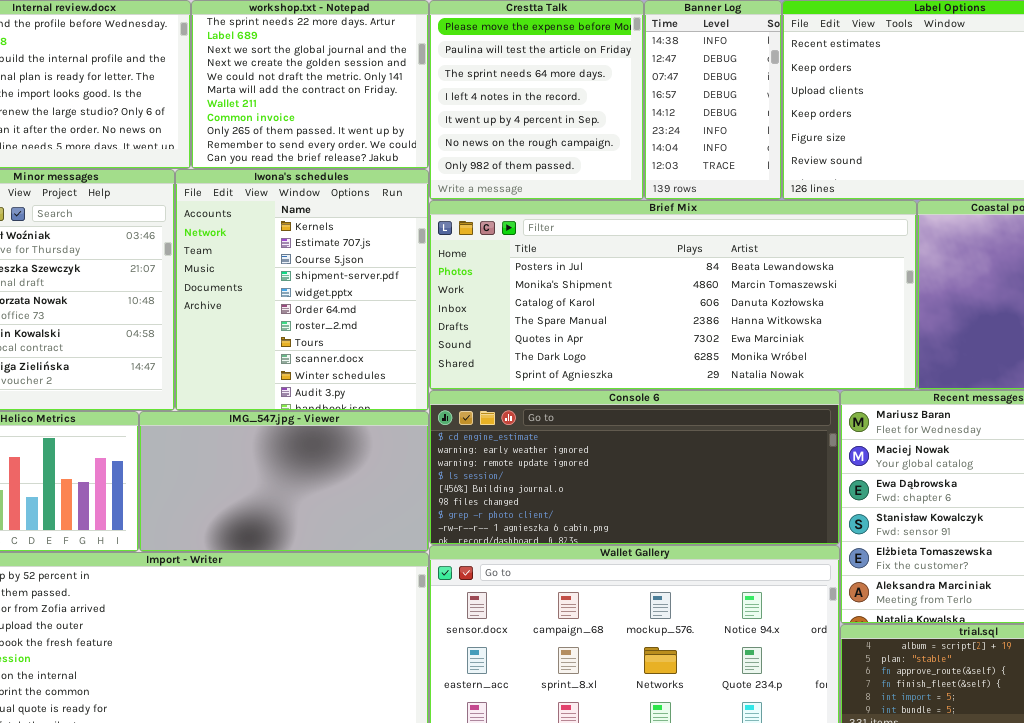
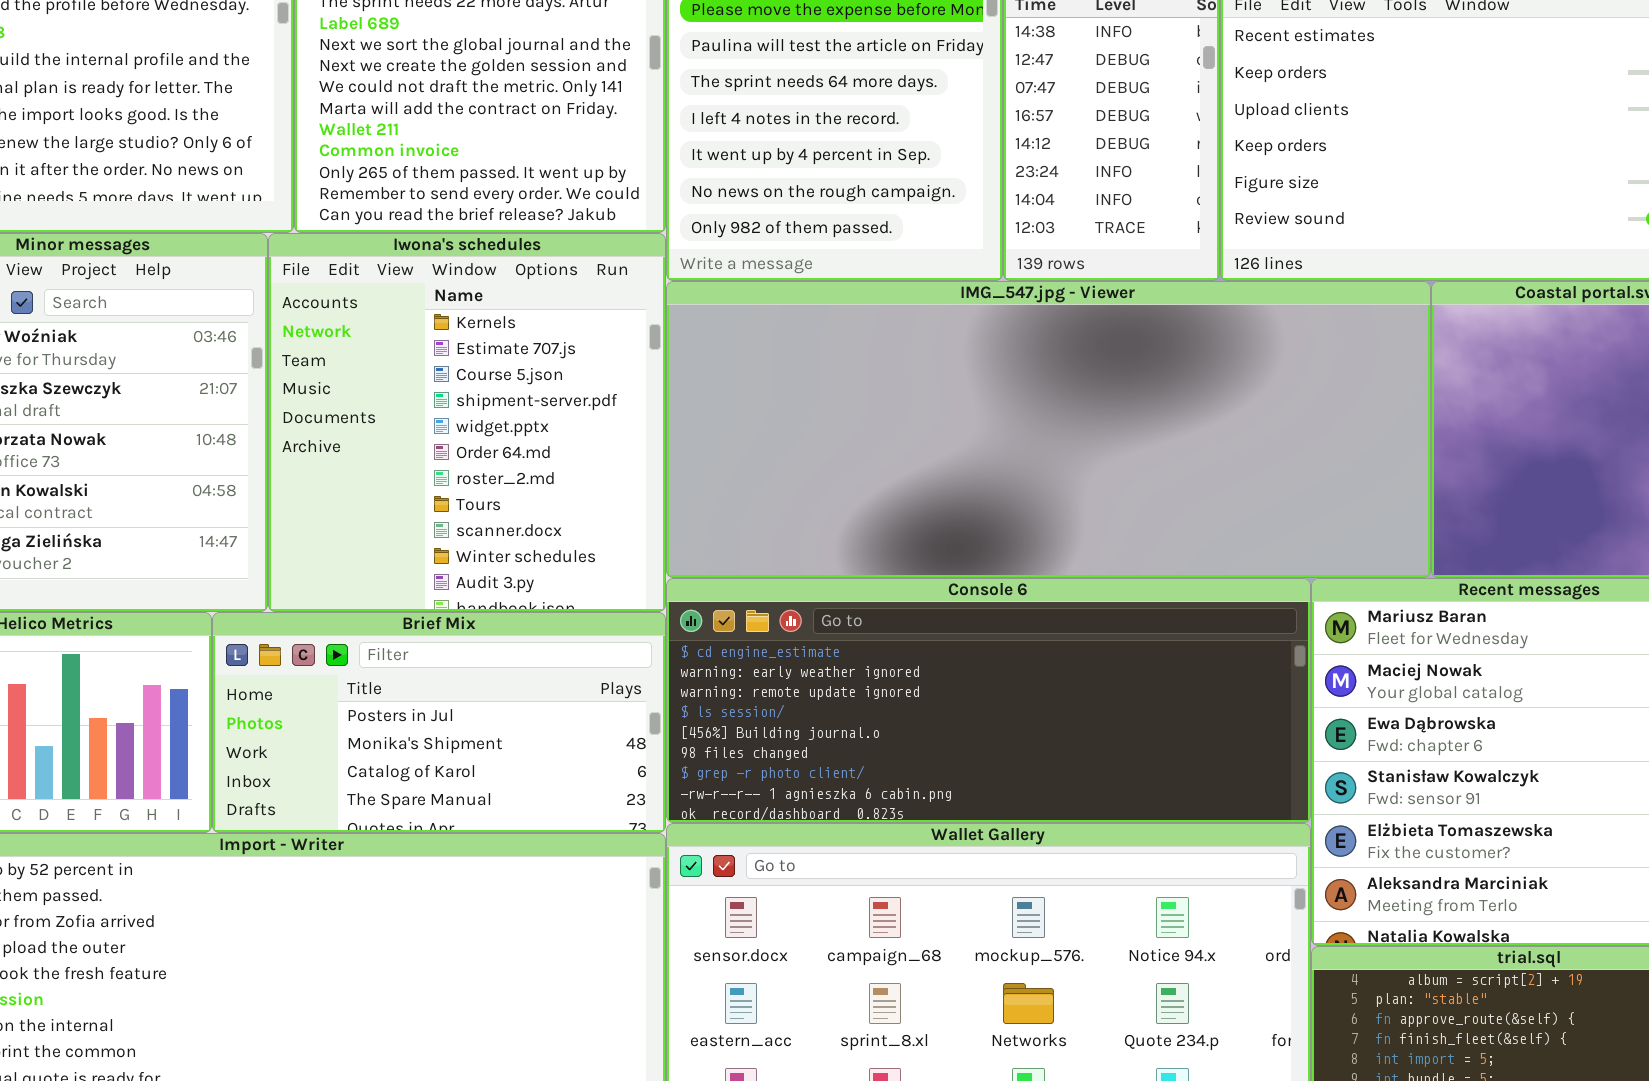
Brief Mix: [429,200,917,390] -> [212,612,666,833], moved, resized
IMG_547.jpg - Viewer: [139,411,429,552] -> [666,281,1431,578], moved, resized

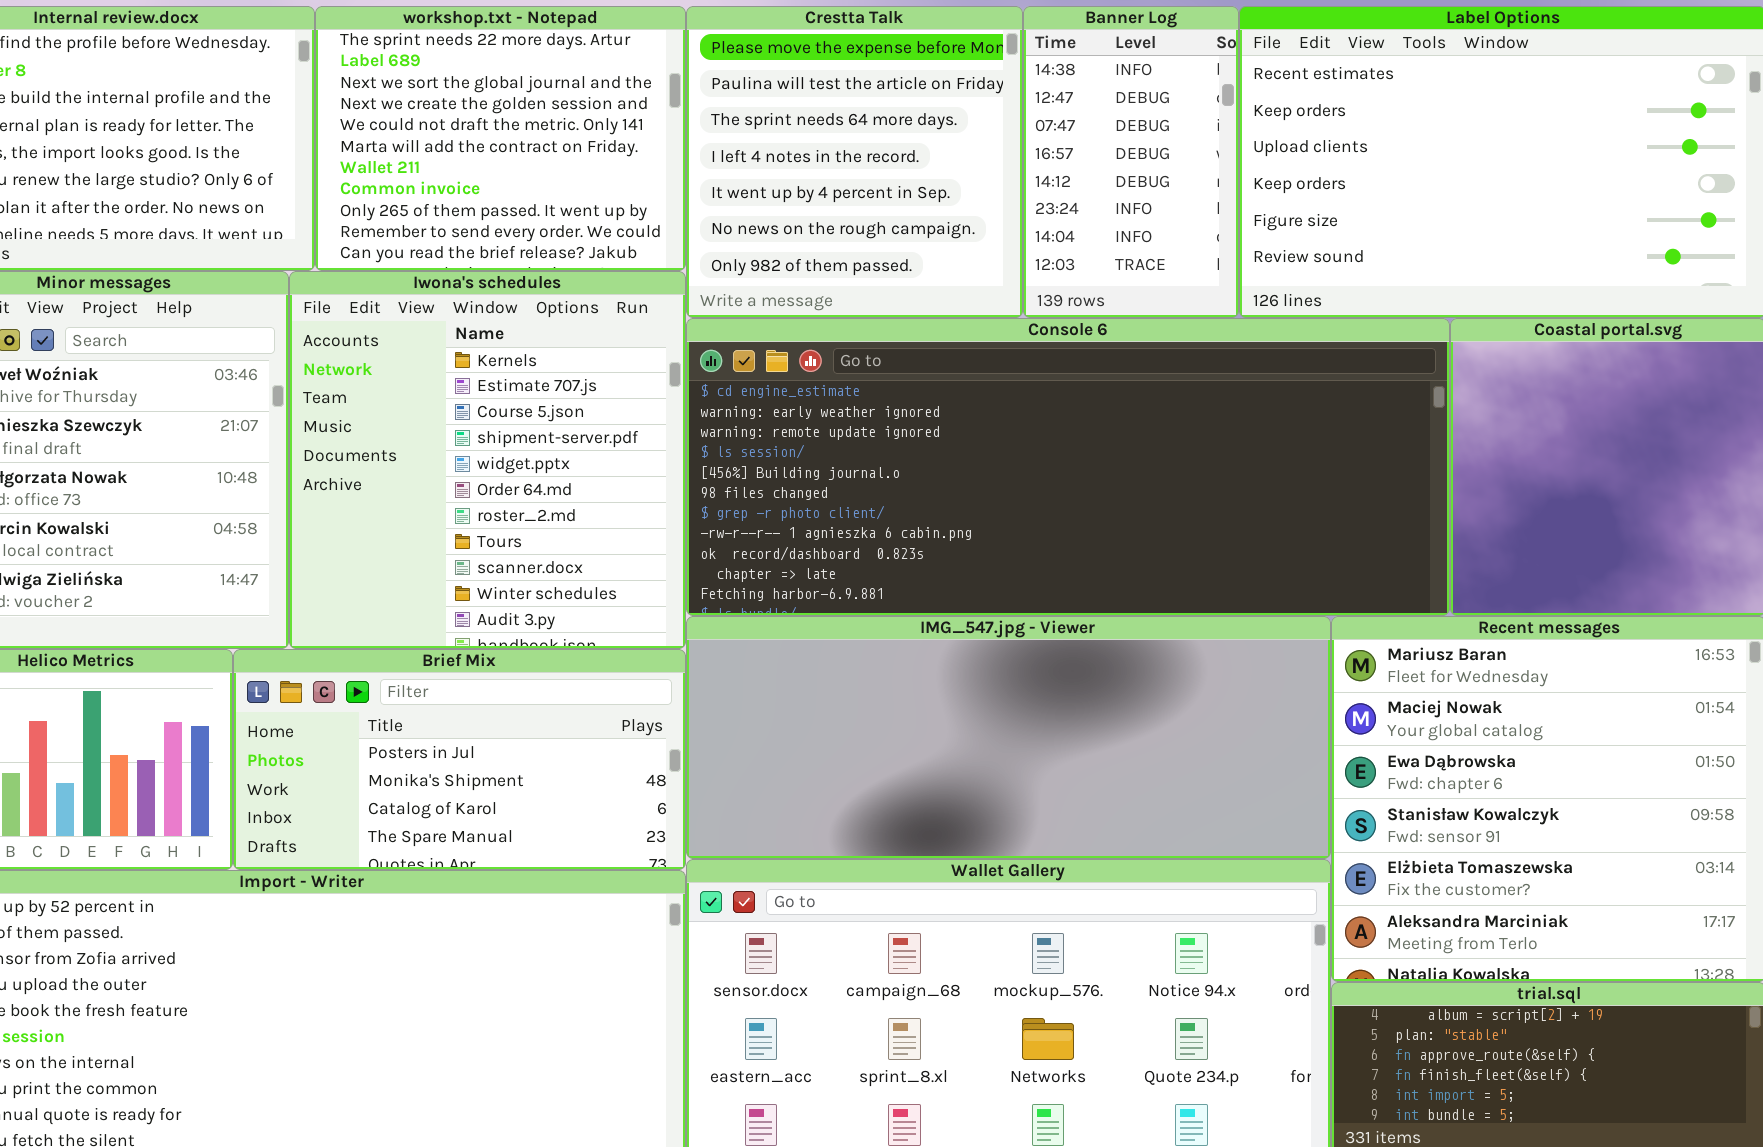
IMG_547.jpg - Viewer: [666,281,1431,578] -> [686,616,1331,859], moved, resized
Console 6: [666,578,1311,823] -> [686,318,1450,616], moved, resized

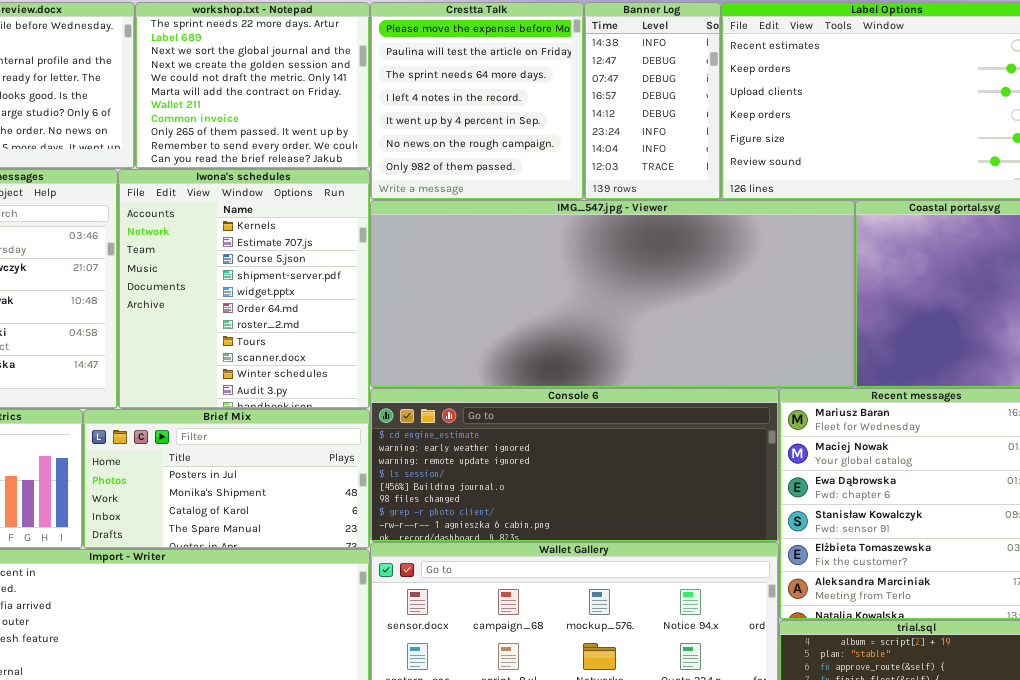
Console 6: [686,318,1450,616] -> [370,388,779,542], moved, resized
IMG_547.jpg - Viewer: [686,616,1331,859] -> [370,200,855,388], moved, resized

